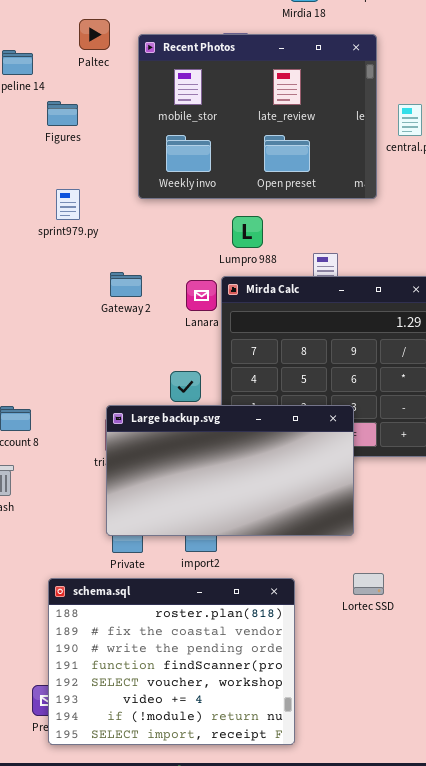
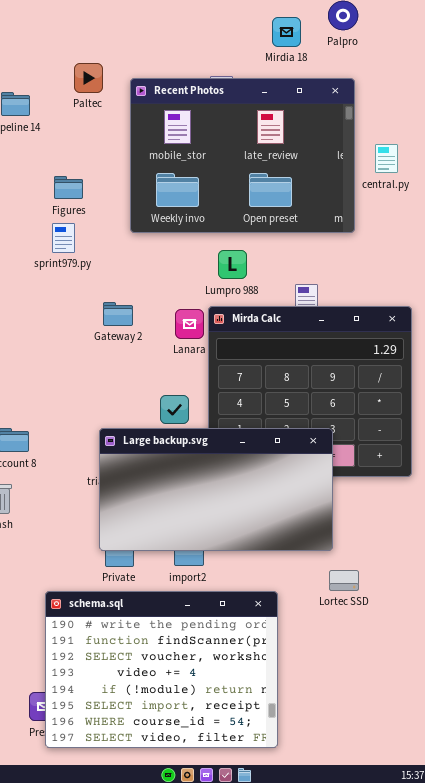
Figures: [47,101,78,126] -> [54,176,83,199], moved
Lortec SSD: [353,573,384,595] -> [329,570,359,591], moved
schema.sql: [48,578,295,745] -> [45,591,278,748], scrolled down 2 rows

